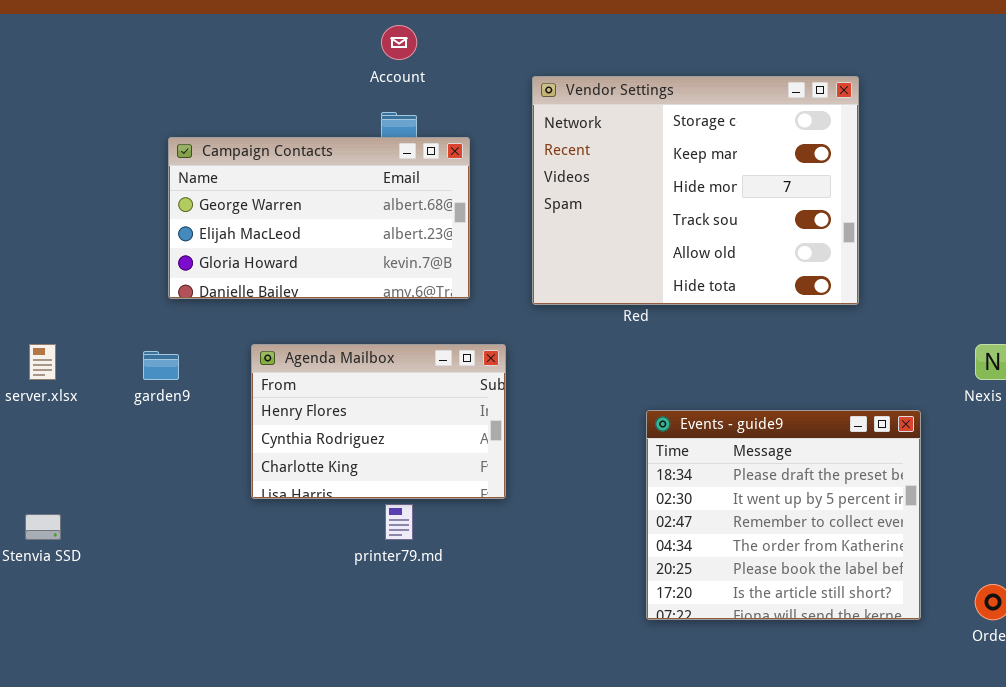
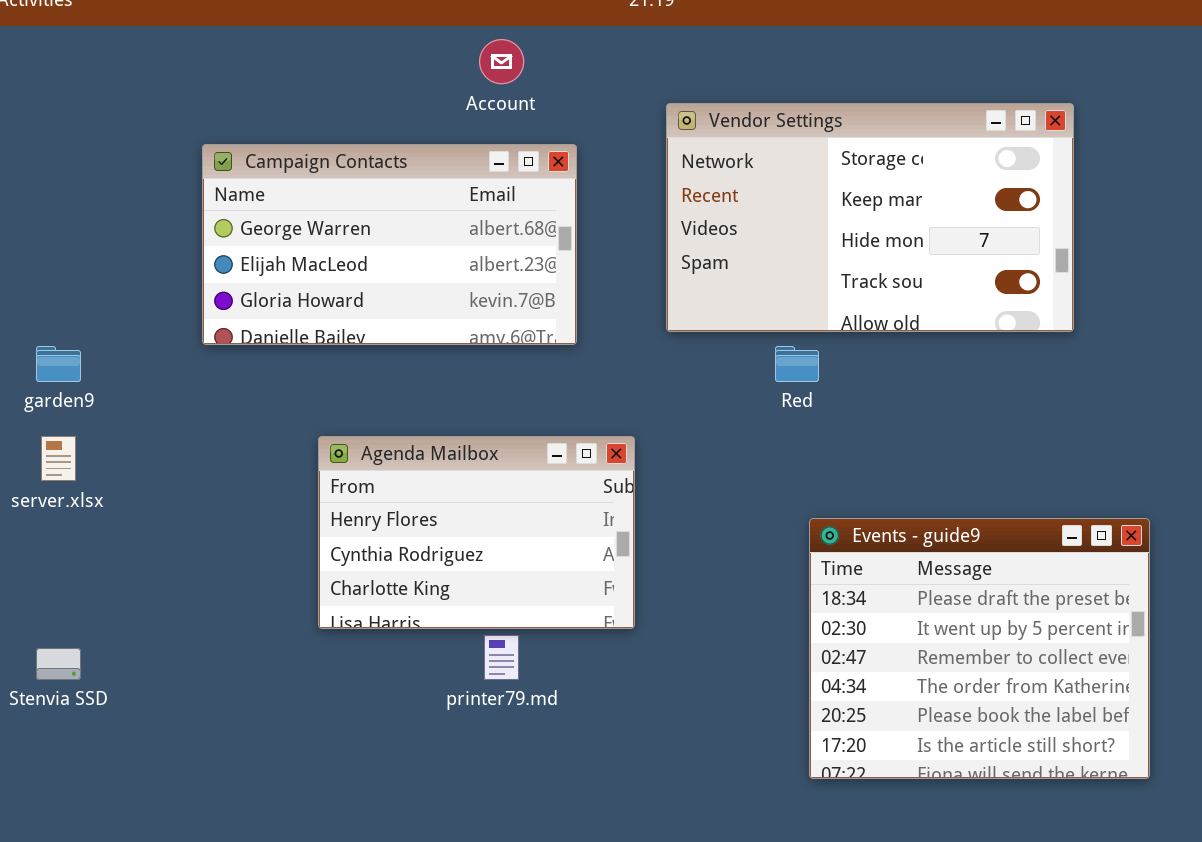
Vendor Settings: [532,76,859,305] -> [666,103,1074,332], resized
Campaign Contacts: [168,137,470,299] -> [202,144,577,345], moved
garden9: [143,351,179,380] -> [36,346,81,382], moved

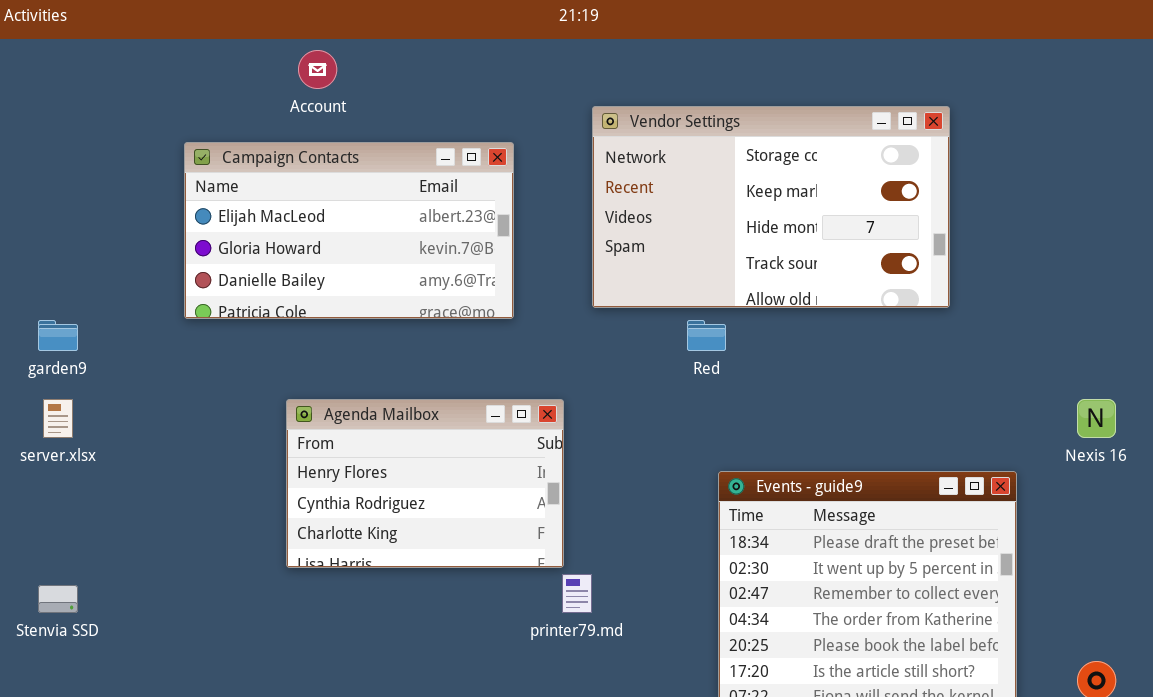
Account: [479,39,524,84] -> [298,50,337,89], moved
Campaign Contacts: [202,144,577,345] -> [184,142,514,319], scrolled down 1 row
printer79.md: [484,635,519,680] -> [562,574,592,613], moved

